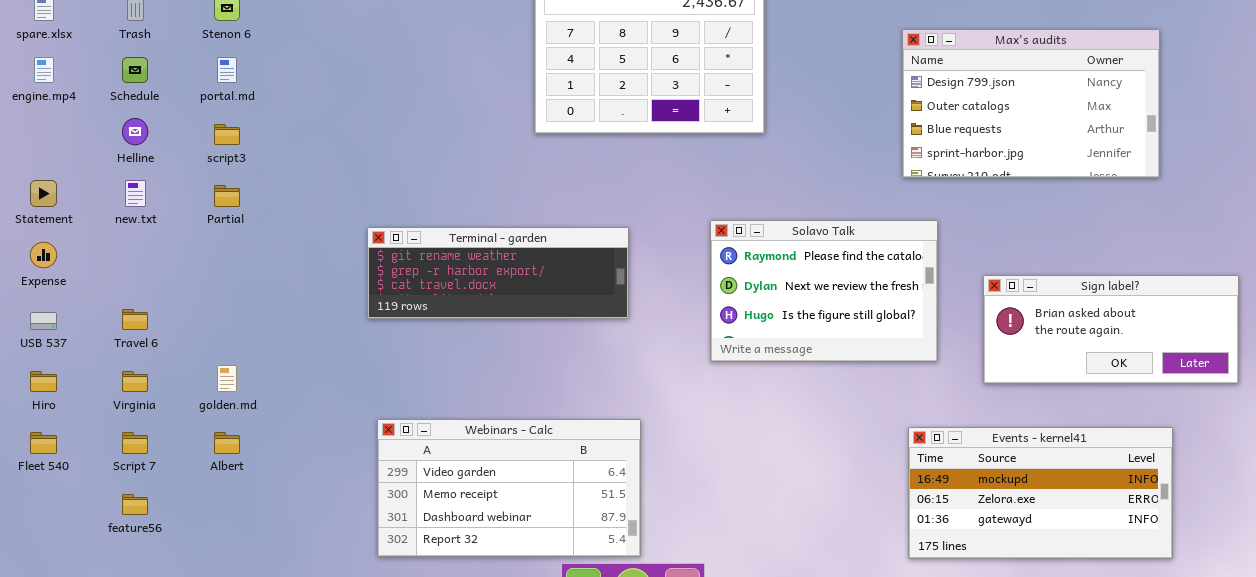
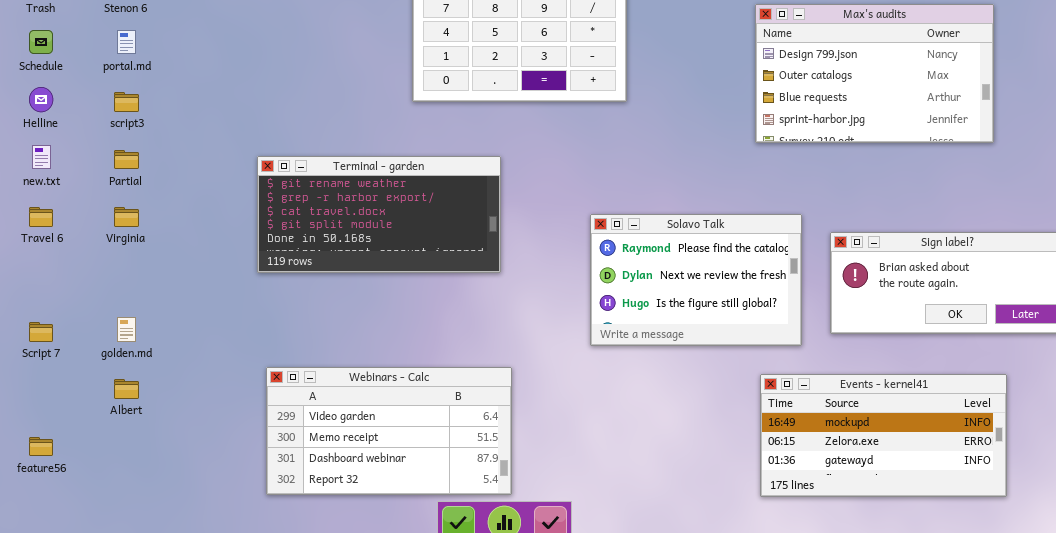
Solavo Talk: [710,220,938,362] -> [590,214,802,346], moved
Terminal - garden: [367,227,629,319] -> [257,156,501,273], resized
Travel 6: [122,309,148,330] -> [29,207,53,227], moved
Virginia: [122,371,148,392] -> [114,207,139,227], moved
Script 7: [122,432,148,454] -> [29,322,53,342], moved

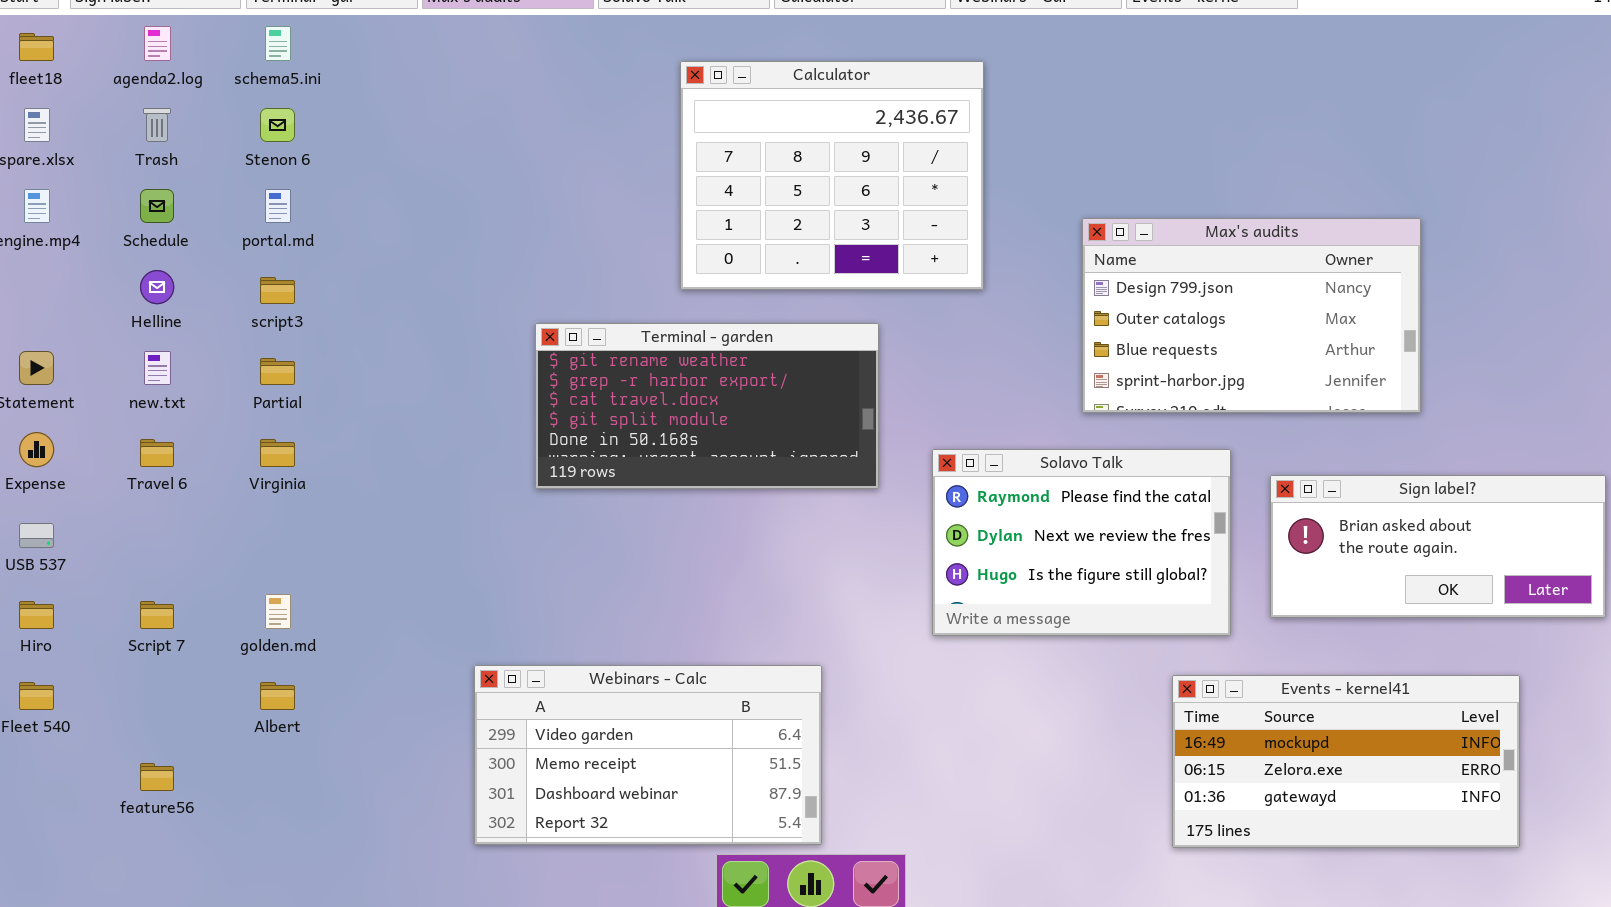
Max's audits: [755,4,994,143] -> [1082,218,1421,413], moved
Terminal - garden: [257,156,501,273] -> [535,323,879,489], moved

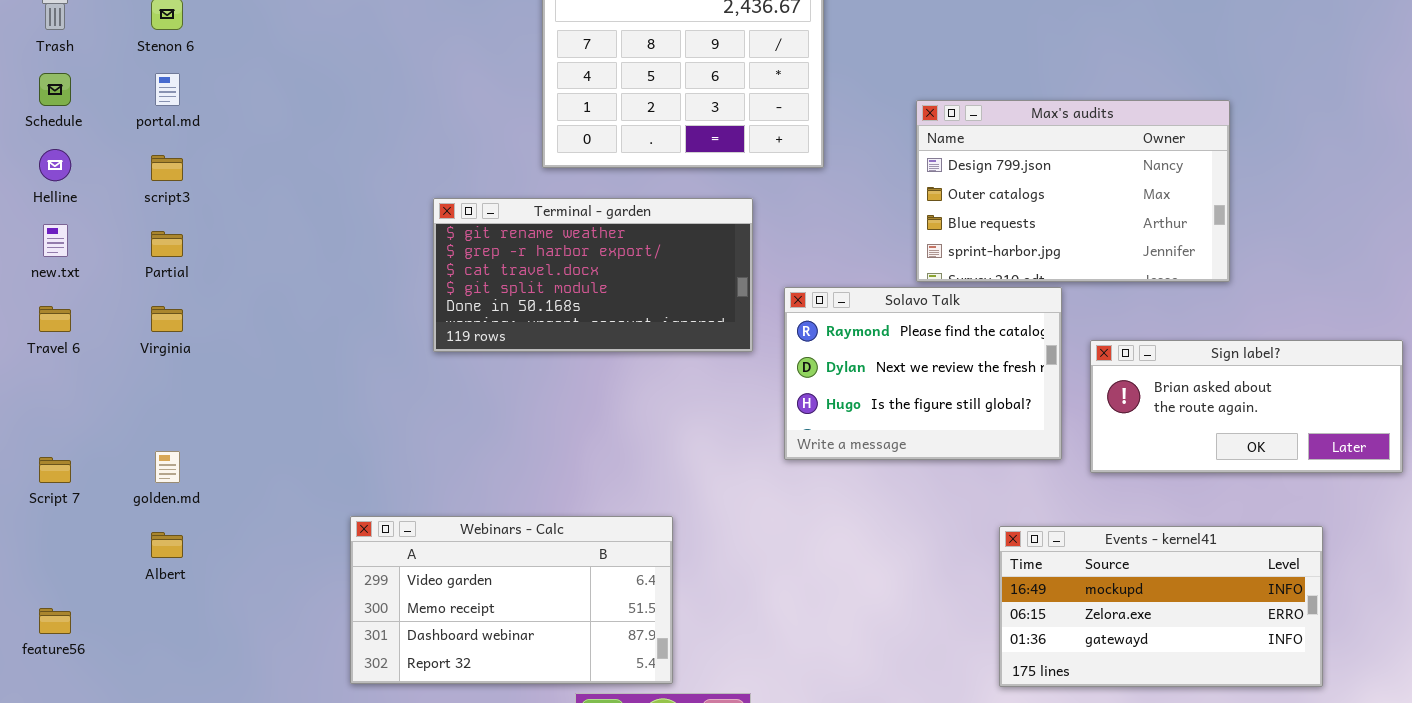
Terminal - garden: [535,323,879,489] -> [433,198,753,352], moved
Solavo Talk: [932,449,1231,636] -> [784,287,1062,460], moved

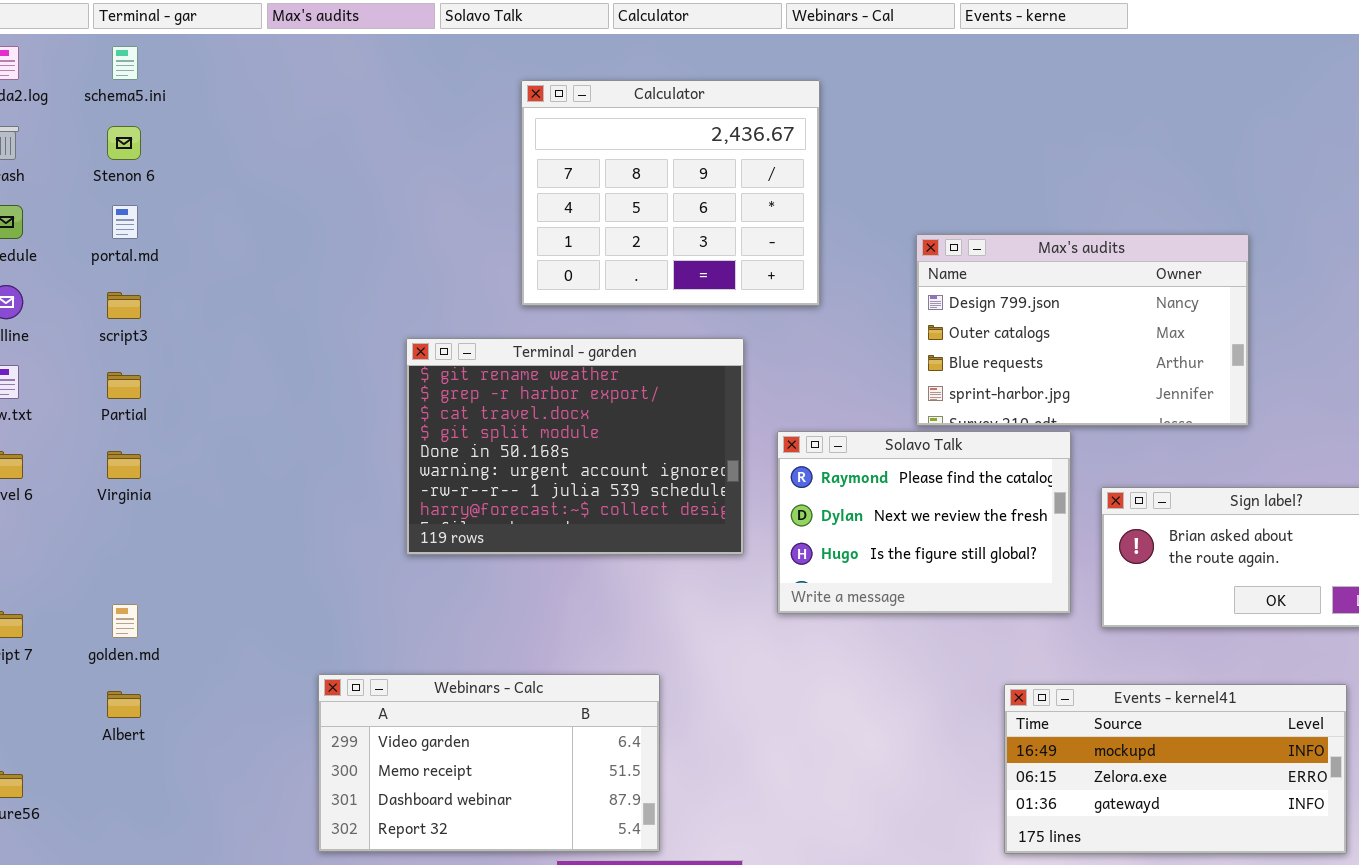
Terminal - garden: [433,198,753,352] -> [406,338,744,555], resized

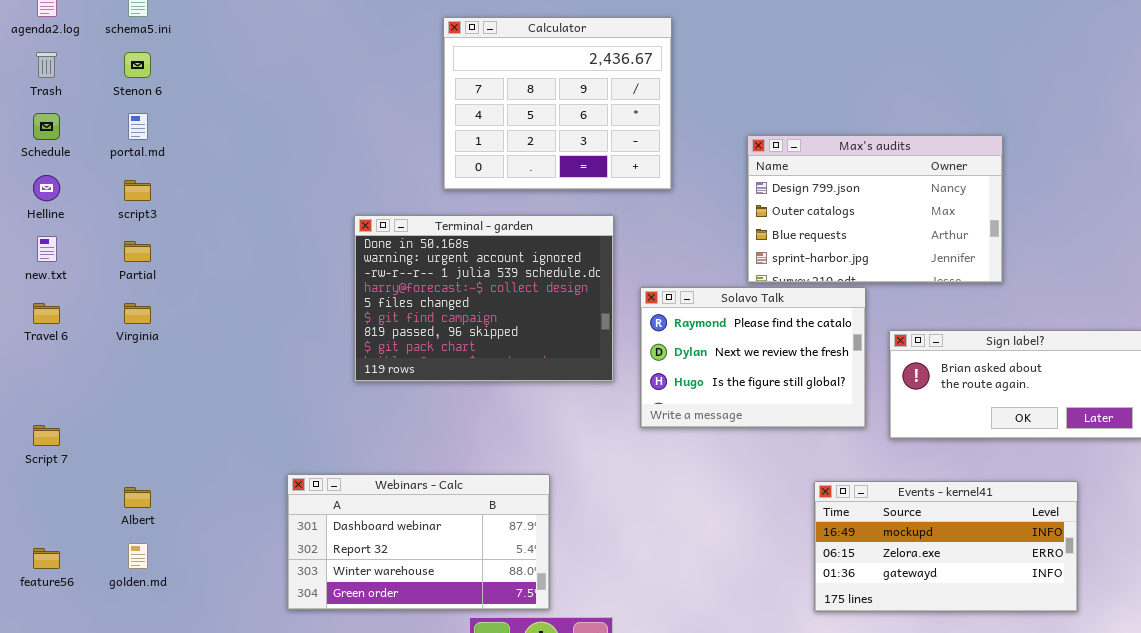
Terminal - garden: [406,338,744,555] -> [354,215,614,382], scrolled down 4 rows
golden.md: [112,604,138,638] -> [128,543,148,569], moved
Webinars - Calc: [318,674,660,852] -> [287,474,550,610], scrolled down 2 rows

